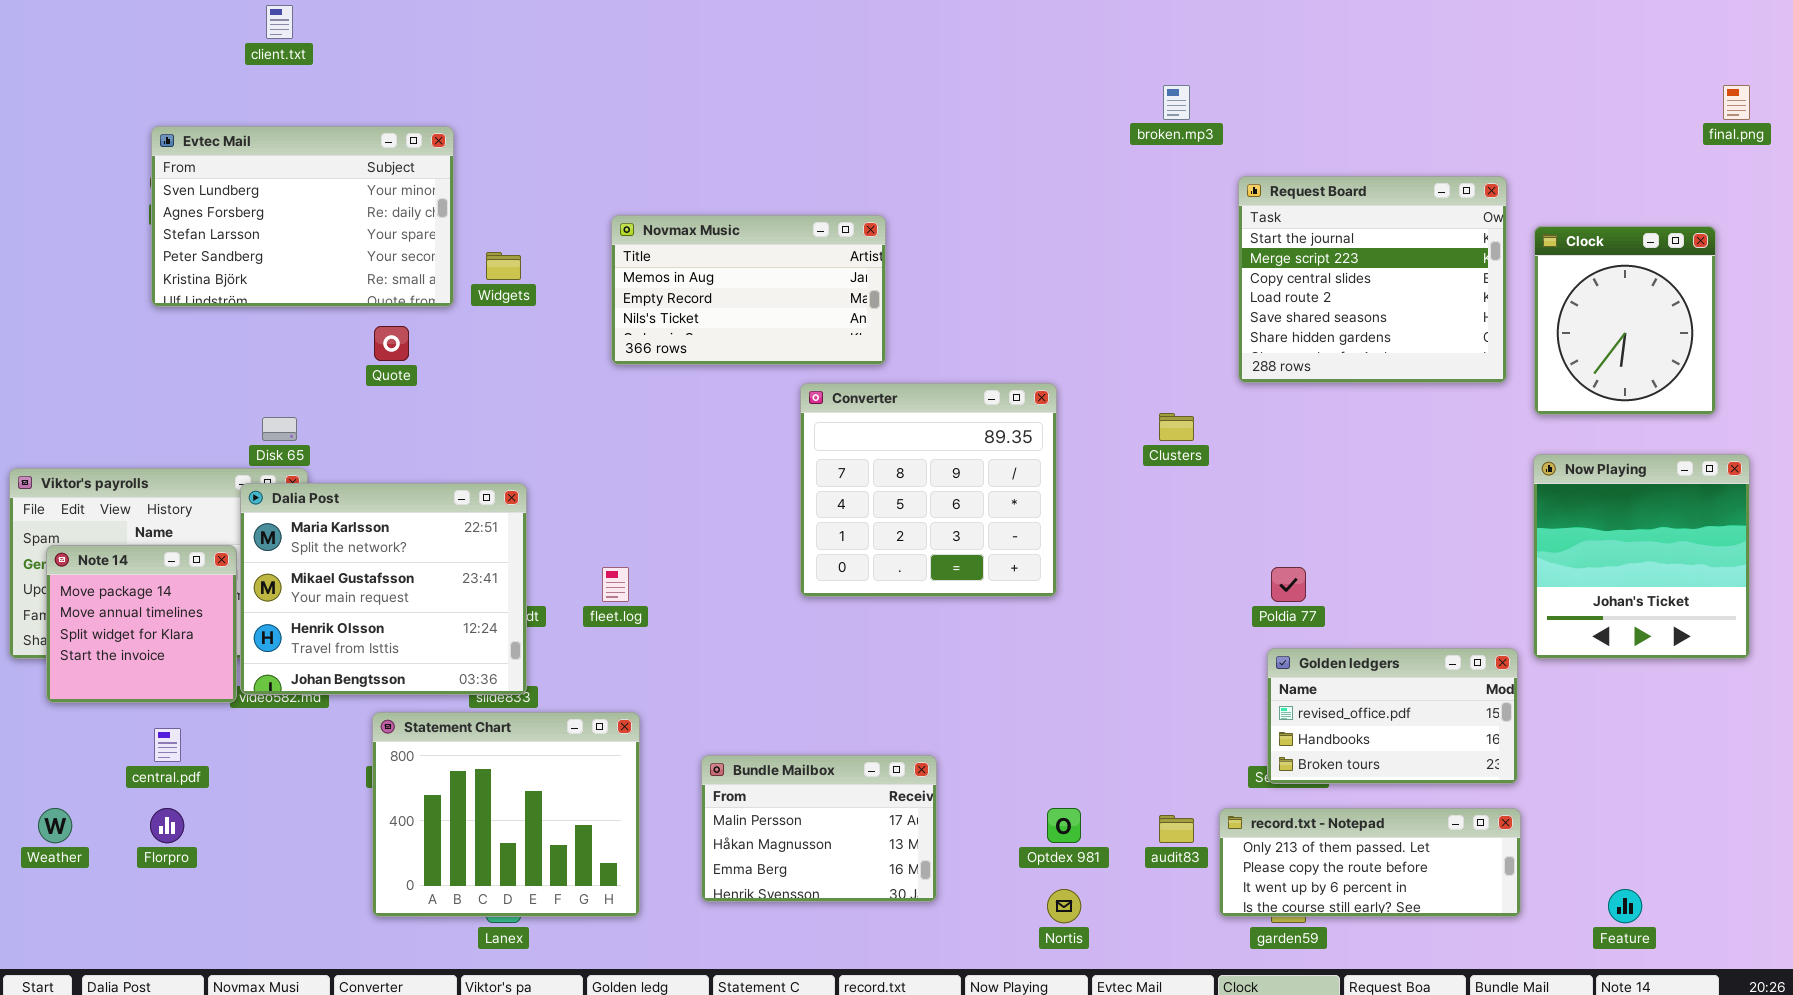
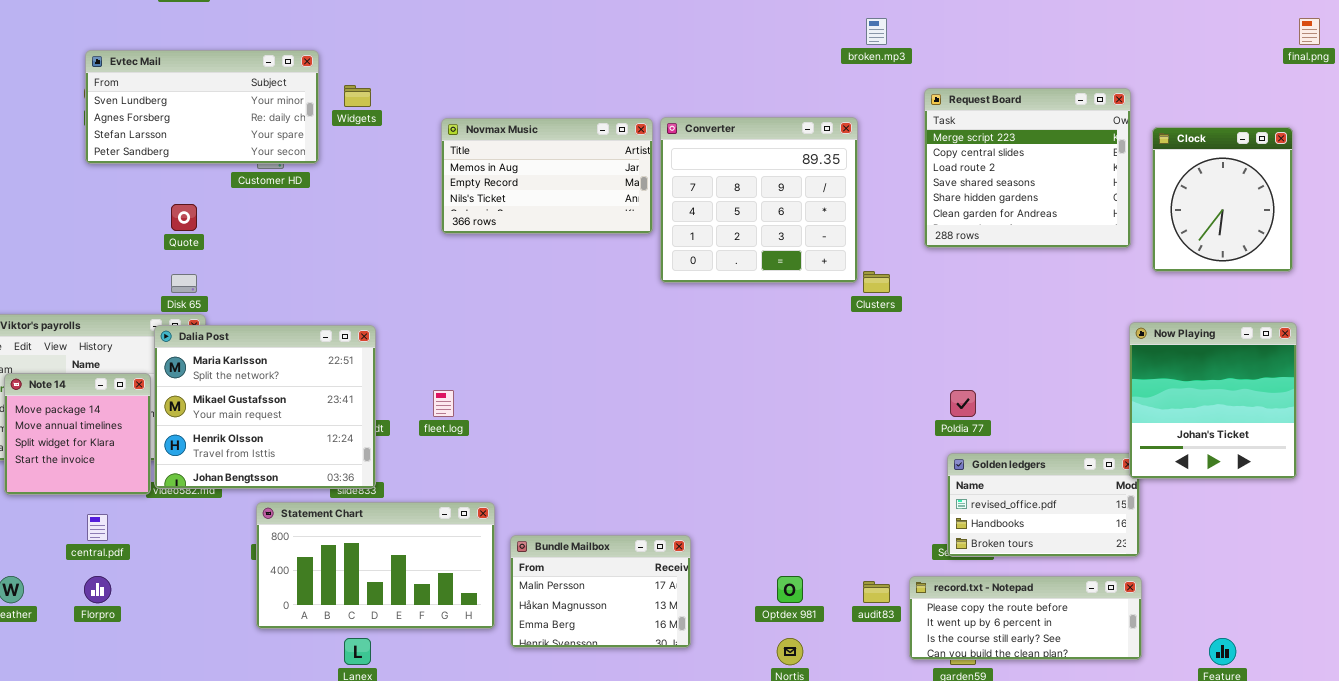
Evtec Mail: [151,126,454,307] -> [85,50,319,164], resized
Request Board: [1238,176,1507,383] -> [924,88,1131,248], scrolled down 1 row
Widgets: [486,252,521,280] -> [344,85,371,107], moved
Quote: [374,326,409,361] -> [171,204,197,231], moved
Converter: [800,383,1057,597] -> [660,117,858,283], moved
Now Playing: [1533,454,1750,659] -> [1129,322,1297,479], moved
Statement Chart: [372,712,640,917] -> [256,502,495,629], resized
record.txt - Notepad: [1219,808,1521,917] -> [909,576,1142,660], scrolled down 1 row

